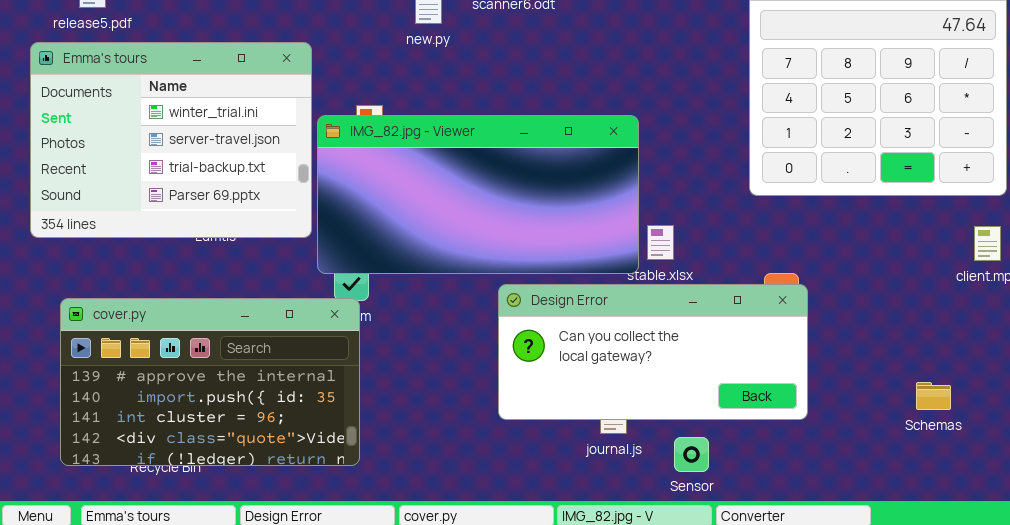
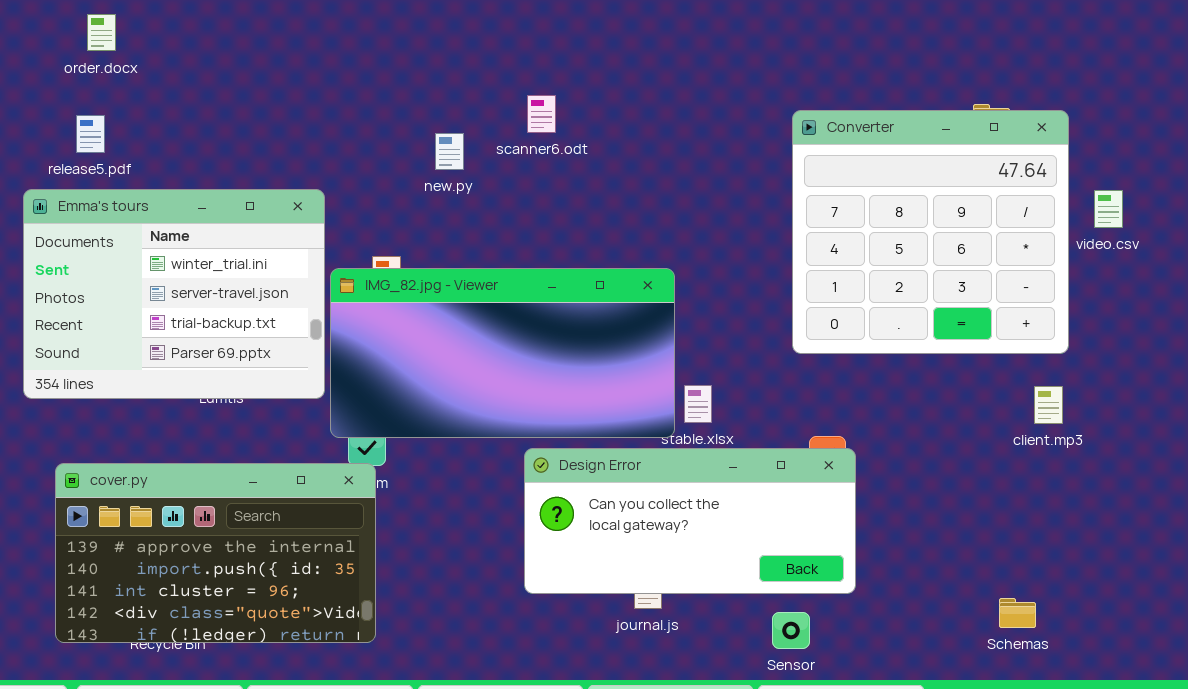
Schemas: [916,382,951,410] -> [999,598,1036,628], moved
Sensor: [674,437,709,472] -> [772,612,810,649], moved

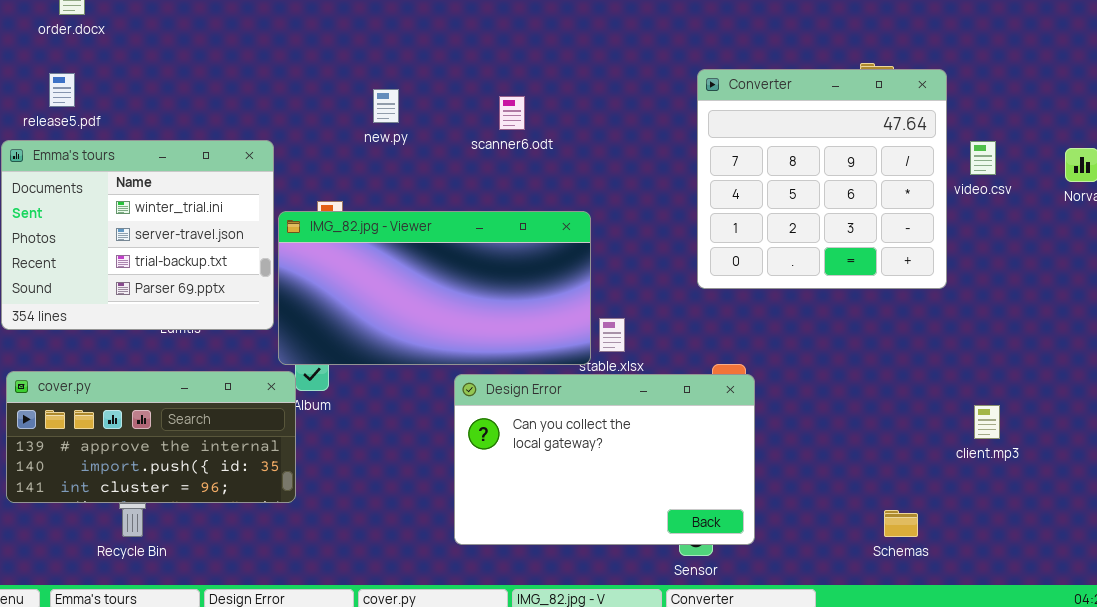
scanner6.odt: [527,95,556,133] -> [499,96,525,130], moved
client.mp3: [1034,386,1063,424] -> [974,405,1000,439], moved
Design Error: [524,448,856,594] -> [454,374,755,545], resized
cover.py: [55,463,376,643] -> [6,371,296,503], moved, resized

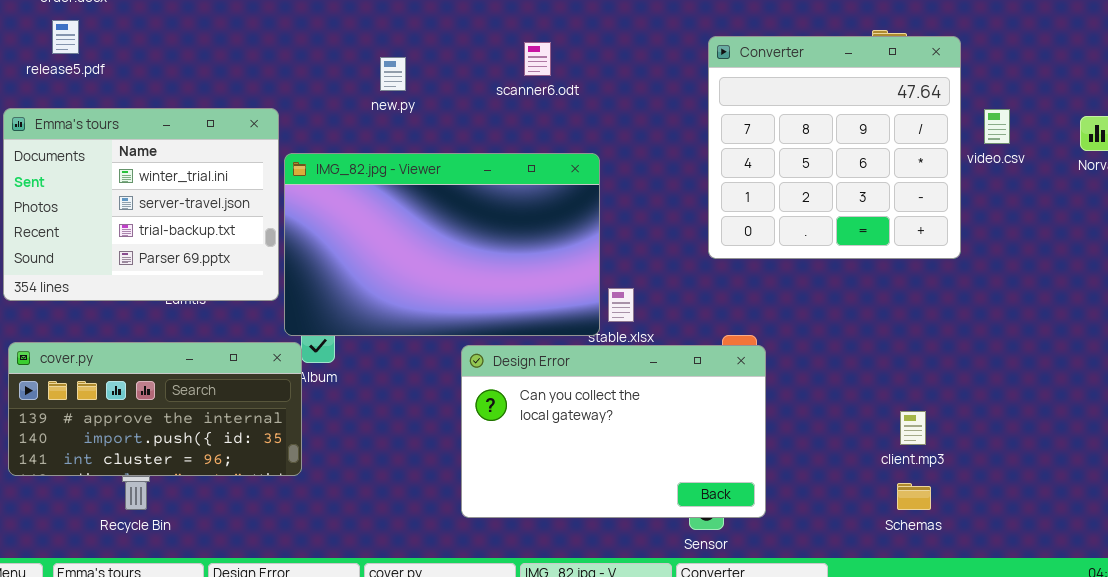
release5.pdf: [49,73,75,107] -> [52,20,79,54], moved
scanner6.odt: [499,96,525,130] -> [524,42,551,76], moved
IMG_82.jpg - Viewer: [278,211,591,365] -> [284,153,600,336], resized
client.mp3: [974,405,1000,439] -> [900,411,926,445], moved

